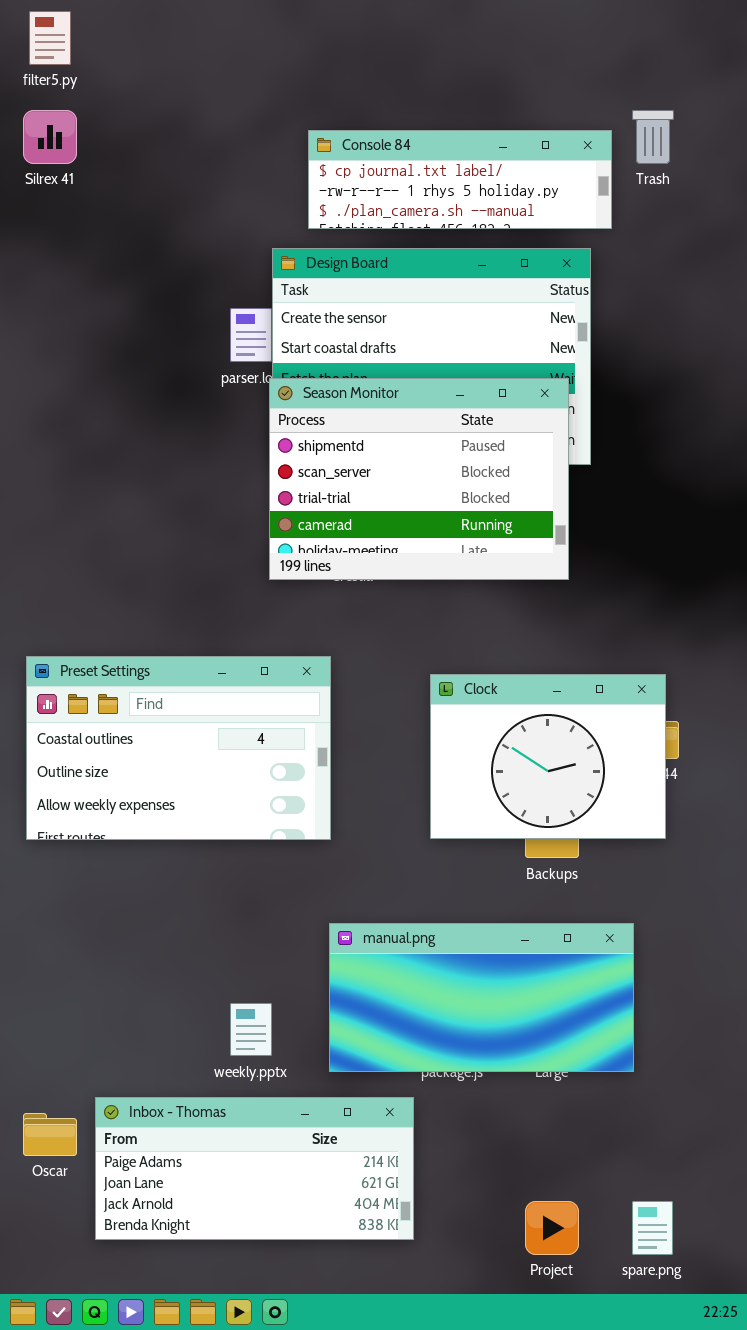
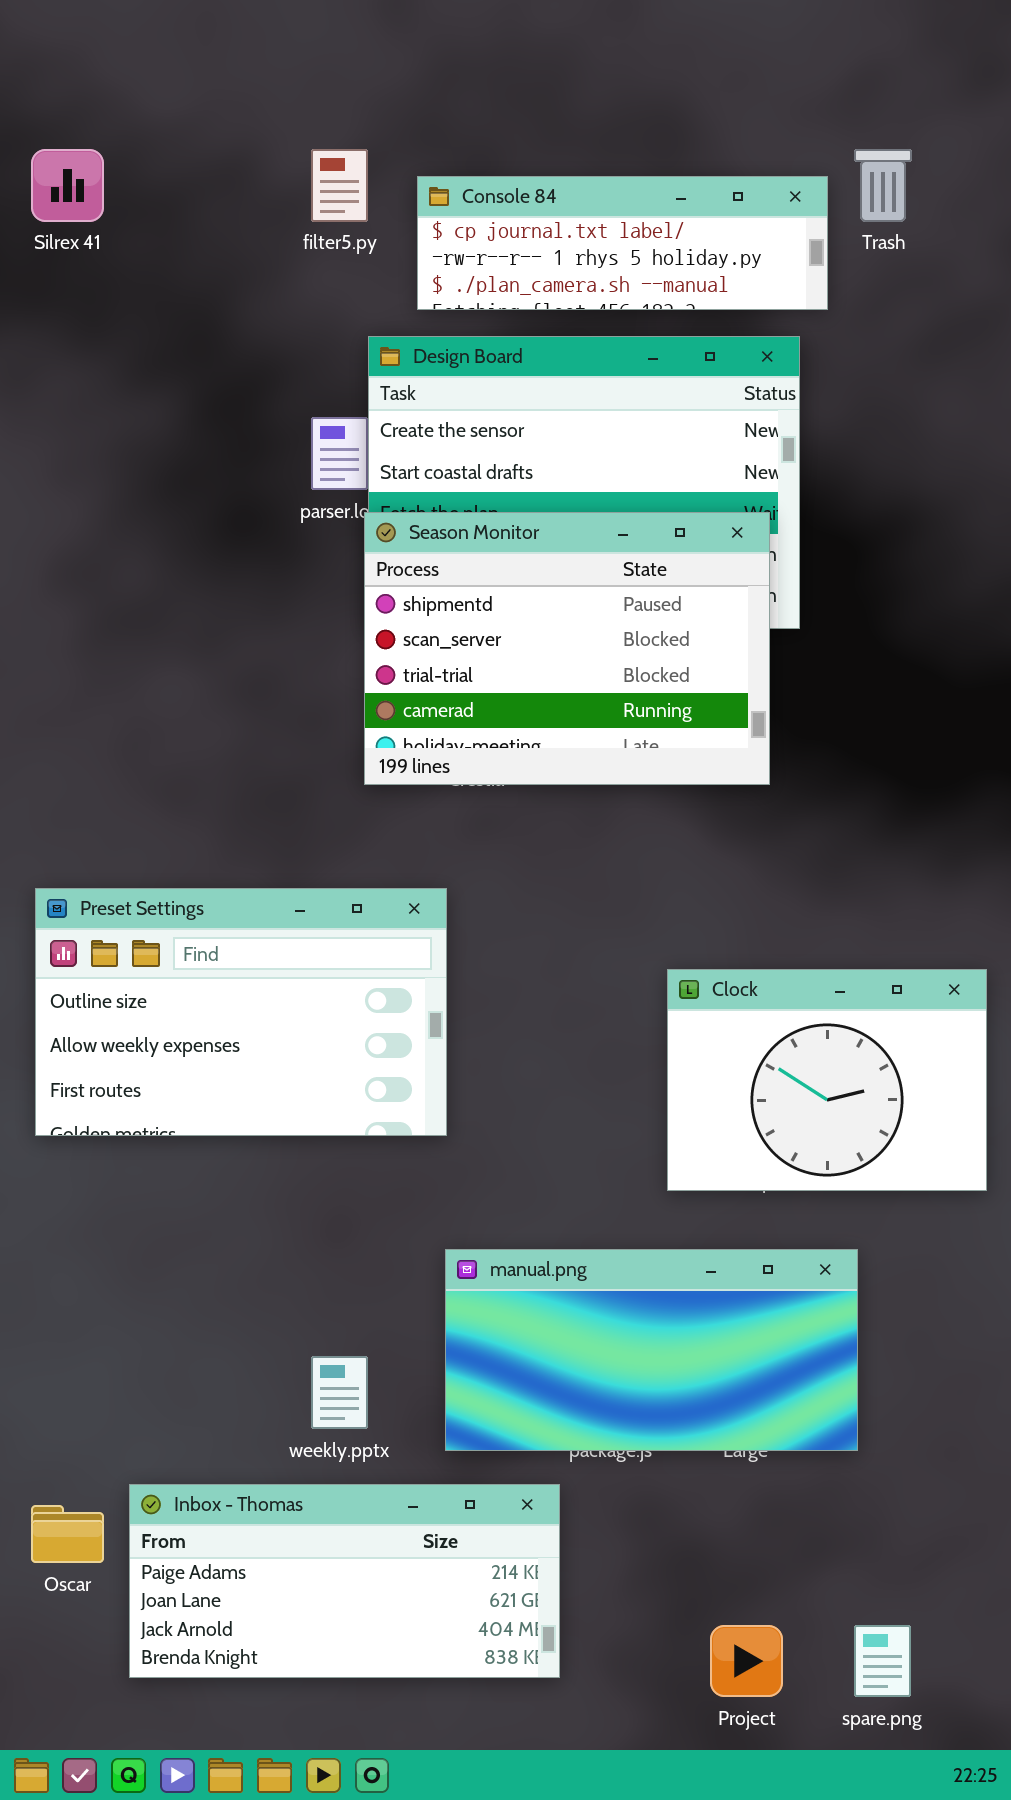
filter5.py: [29,11,71,65] -> [311,149,368,222], moved
Preset Settings: [26,656,331,840] -> [35,888,447,1136], scrolled down 1 row
Clock: [430,674,666,839] -> [667,969,987,1191], moved

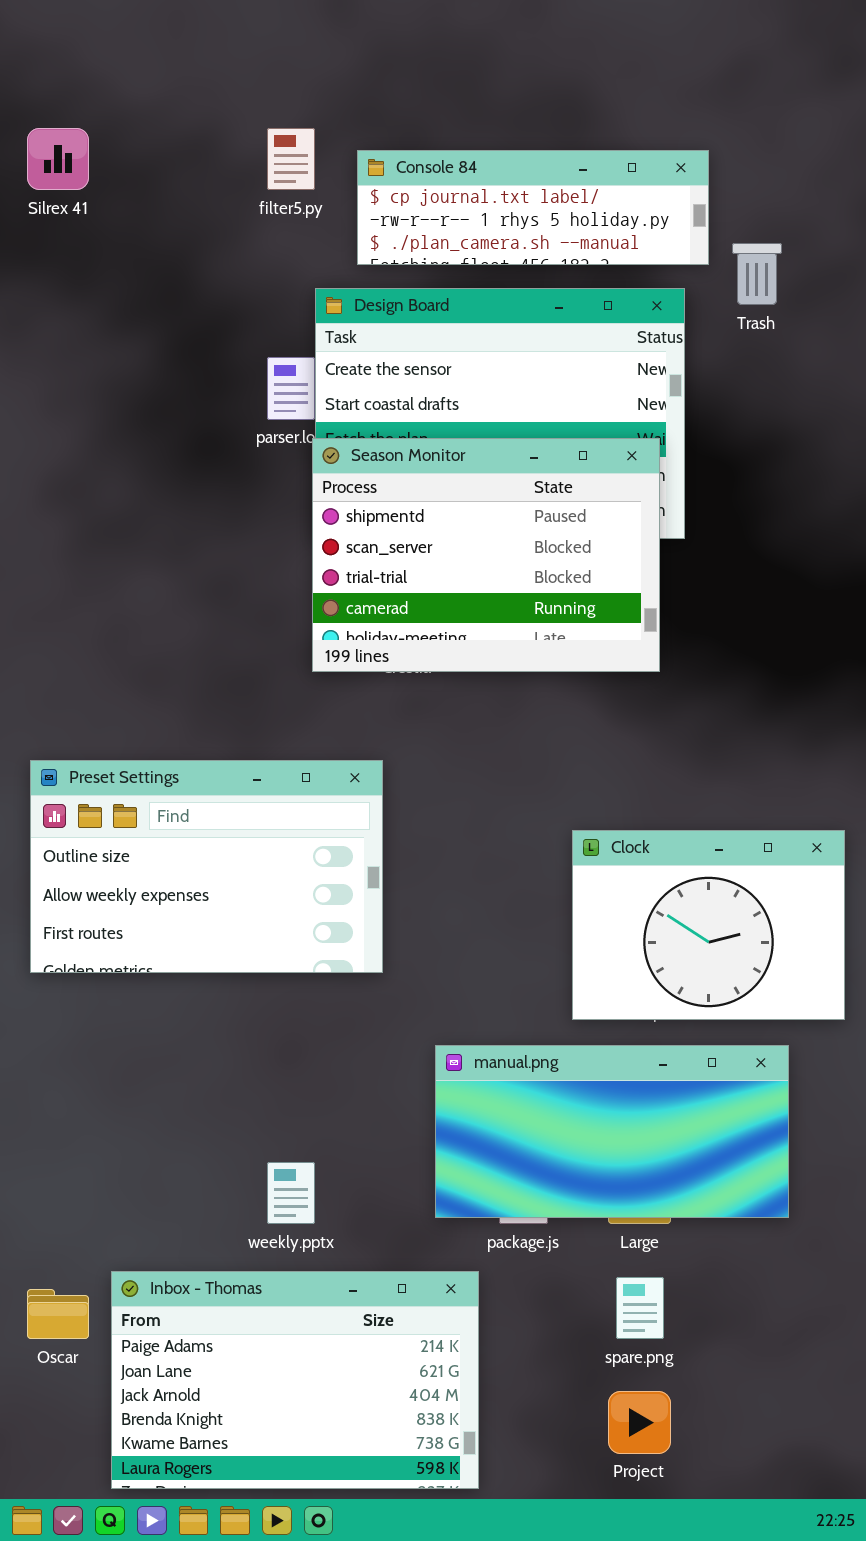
Trash: [854,149,912,222] -> [732,243,782,305], moved
manual.png: [445,1249,858,1451] -> [435,1045,789,1218], moved
Inbox - Thomas: [129,1484,560,1678] -> [111,1271,479,1489], resized
spare.png: [854,1625,911,1697] -> [616,1277,664,1339], moved

